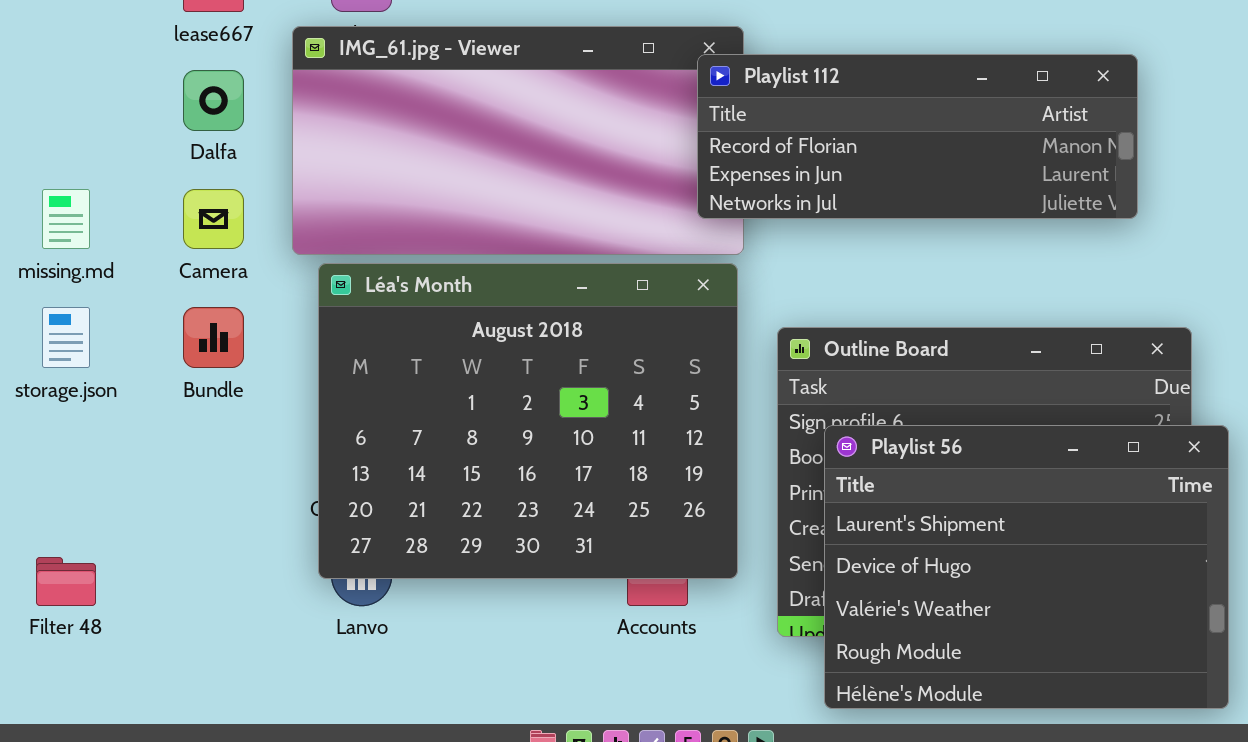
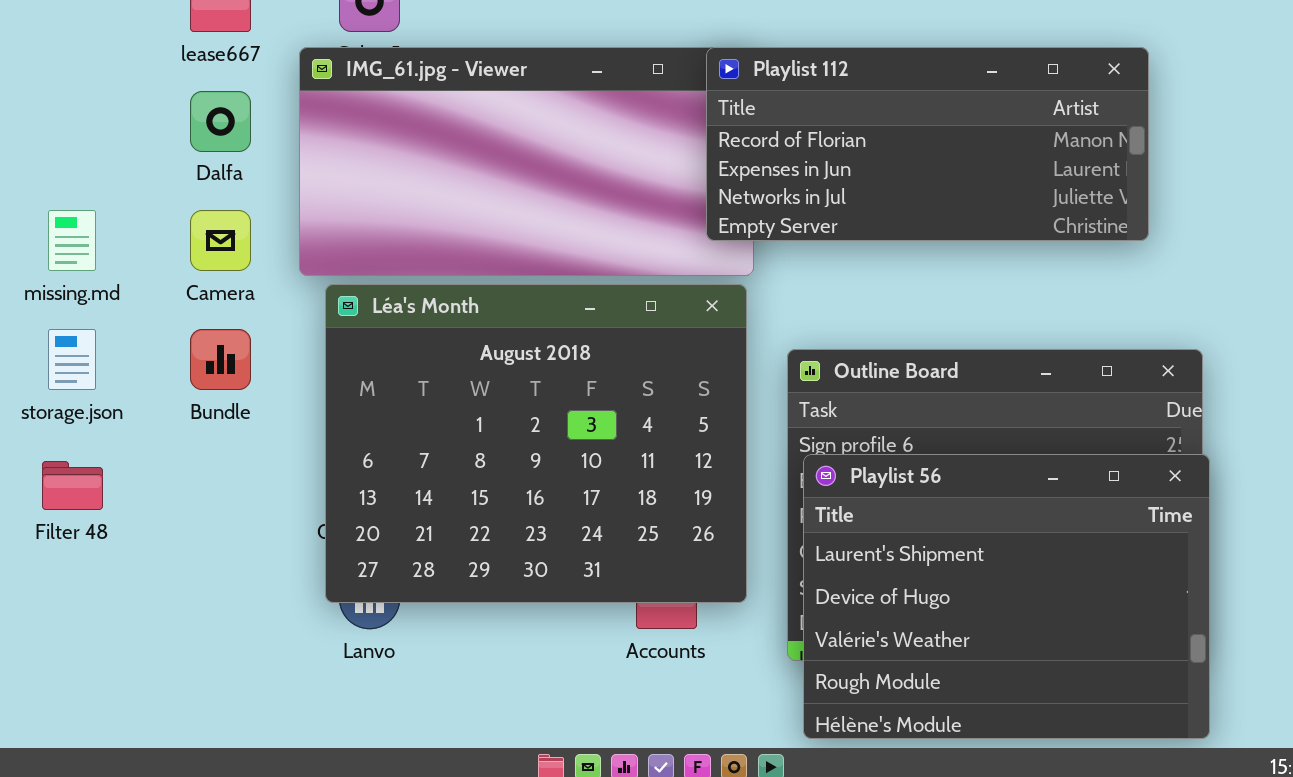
Playlist 112: [697,54,1138,219] -> [706,47,1149,241], resized
Playlist 56: [824,425,1229,709] -> [803,454,1210,739], moved
Filter 48: [36,557,96,606] -> [42,461,103,510], moved

